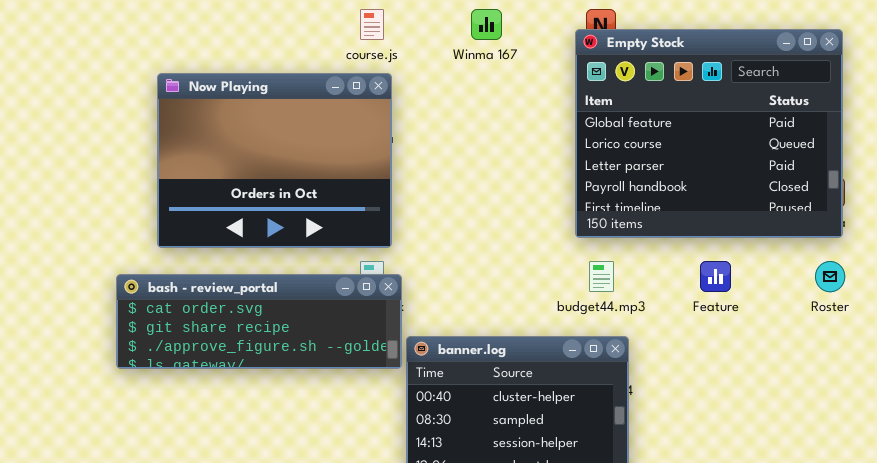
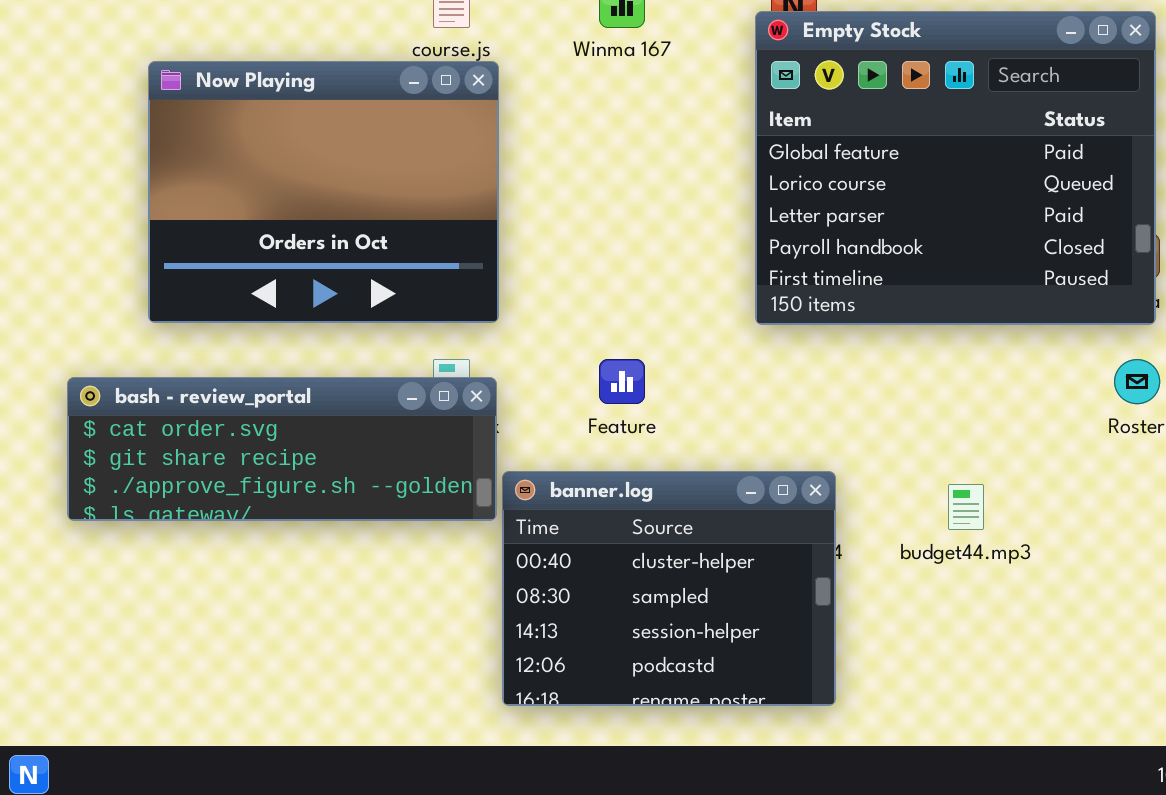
Now Playing: [157,73,392,248] -> [148,61,499,323], moved
budget44.mp3: [589,261,614,292] -> [948,484,984,530], moved
Feature: [700,261,731,292] -> [599,359,645,404], moved

